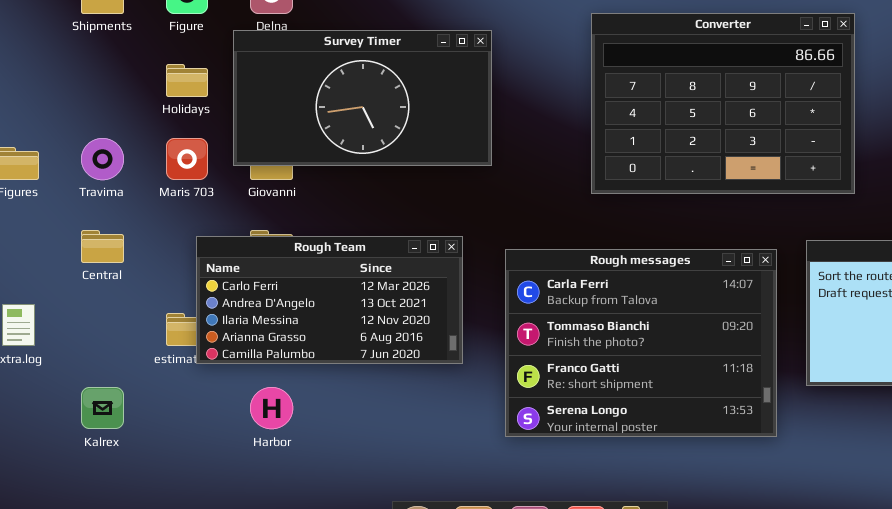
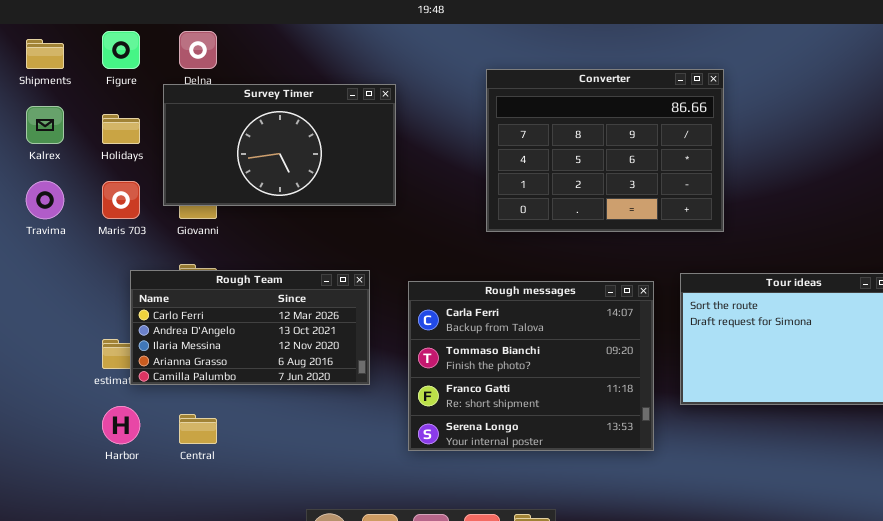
Central: [81,230,124,263] -> [179,414,217,444], moved
Kalrex: [81,387,124,429] -> [26,106,64,144], moved
Harbor: [250,387,293,429] -> [102,406,140,444], moved

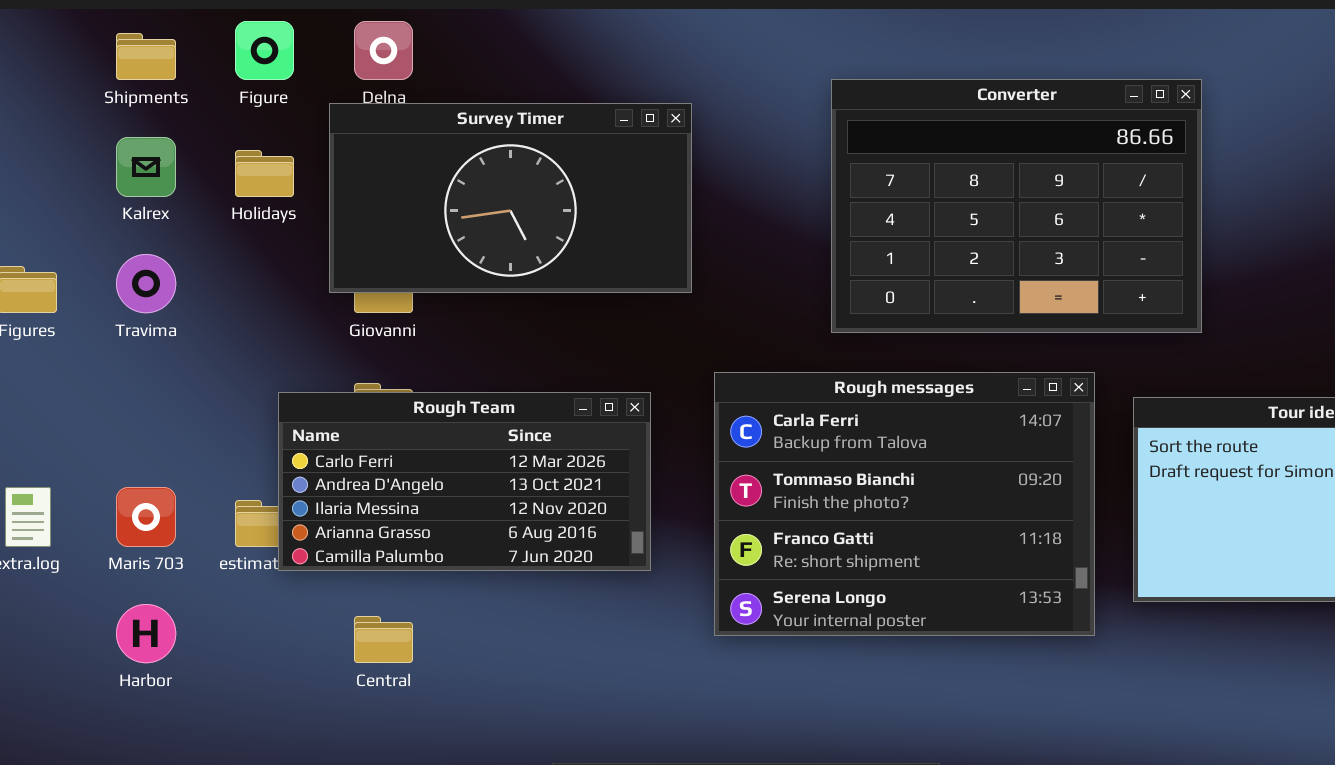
Maris 703: [102,181,140,219] -> [116,487,176,547], moved
Rough messages: [408,281,654,451] -> [714,372,1095,636], moved
Harbor: [102,406,140,444] -> [116,604,176,663], moved

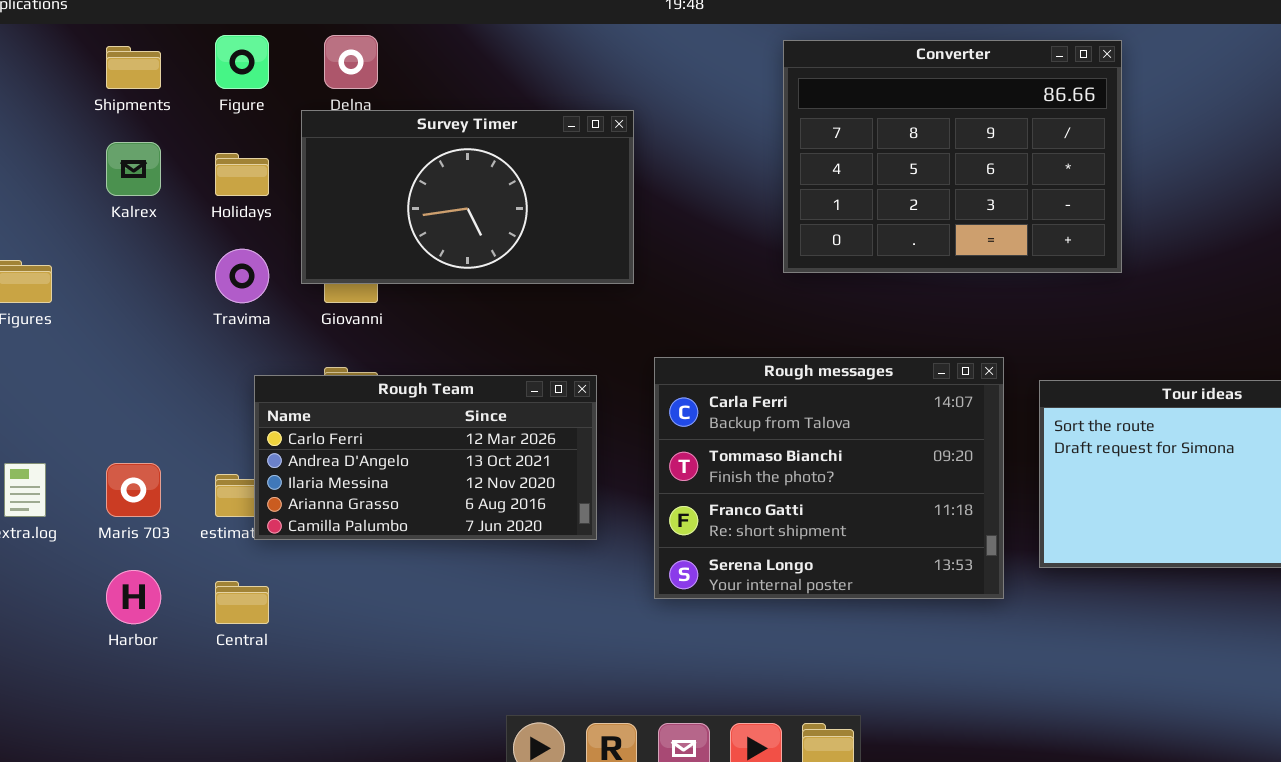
Converter: [831,79,1202,333] -> [783,40,1122,273], moved
Travima: [116,254,176,313] -> [215,249,269,303], moved
Central: [354,616,413,663] -> [215,581,269,624], moved

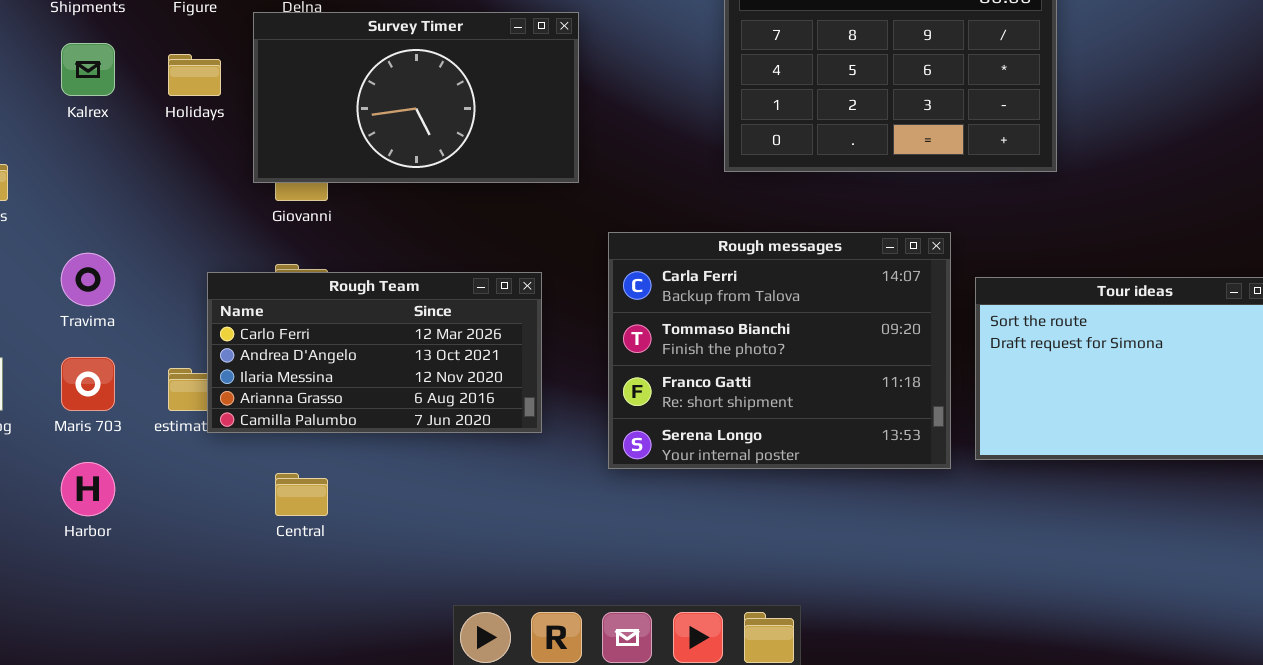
Travima: [215,249,269,303] -> [61,253,115,306], moved
Rough messages: [654,357,1004,599] -> [608,232,951,469], moved
Central: [215,581,269,624] -> [275,473,328,516], moved

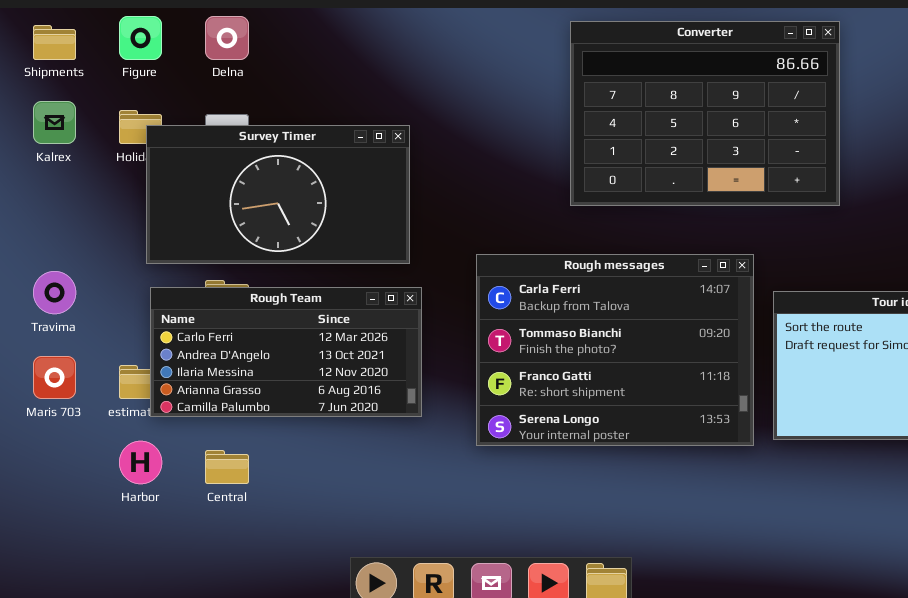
Survey Timer: [253,12,579,183] -> [146,125,410,264], moved
Harbor: [61,462,115,516] -> [119,441,162,484], moved

